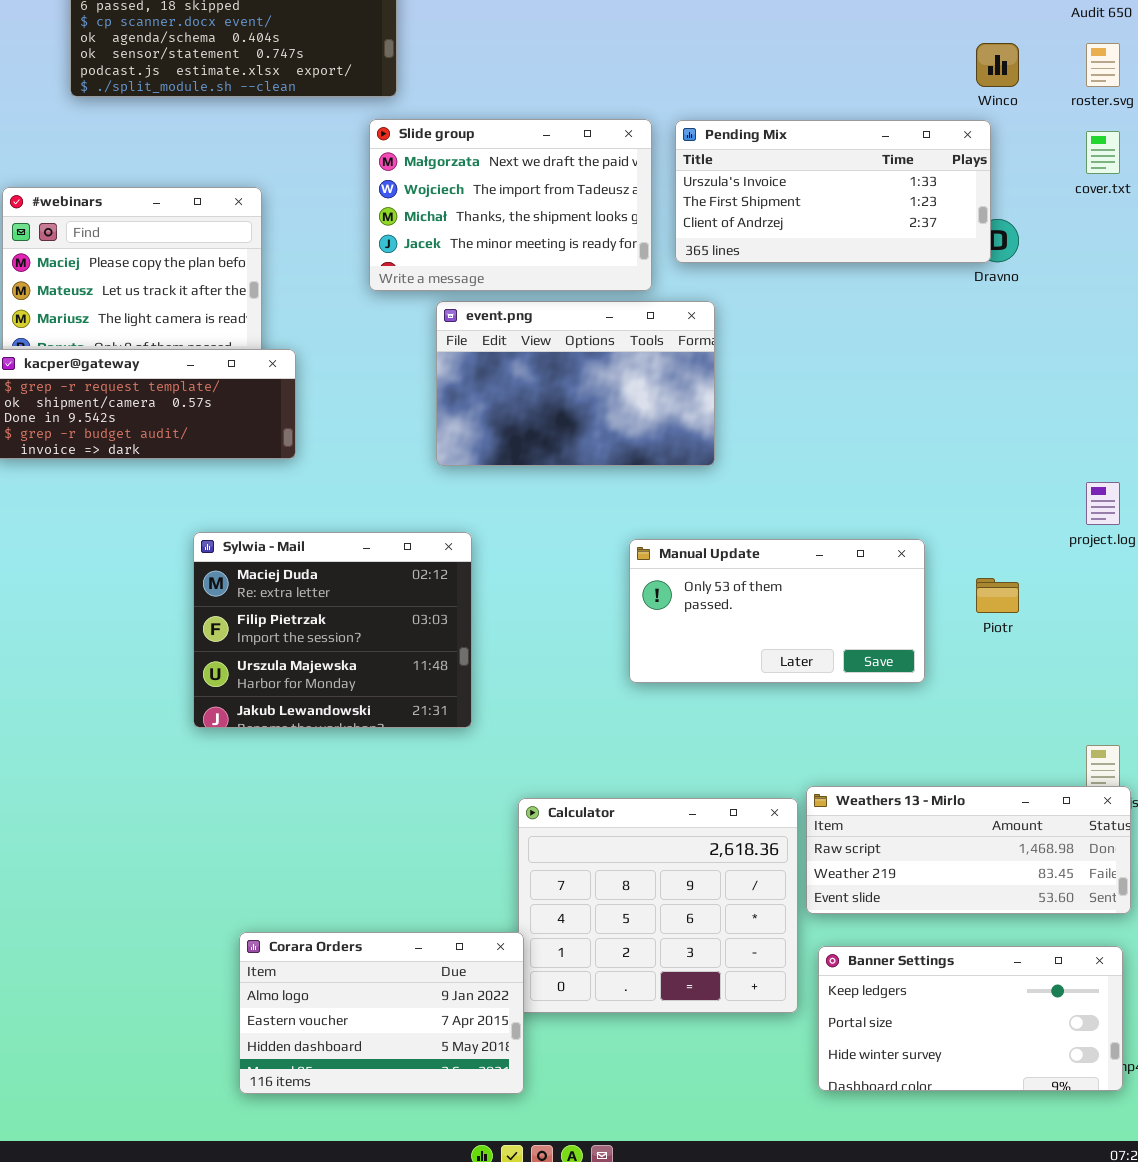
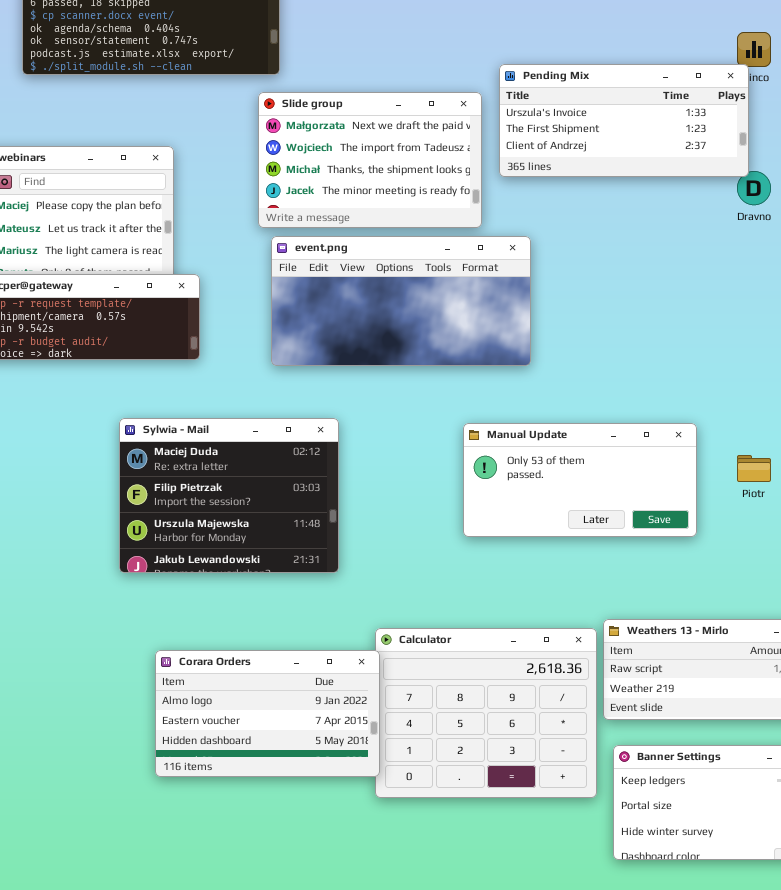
Pending Mix: [675,120,991,263] -> [499,64,749,177], moved
event.png: [436,301,715,466] -> [271,236,531,366], resized
Corara Orders: [239,932,524,1094] -> [155,650,380,777], moved

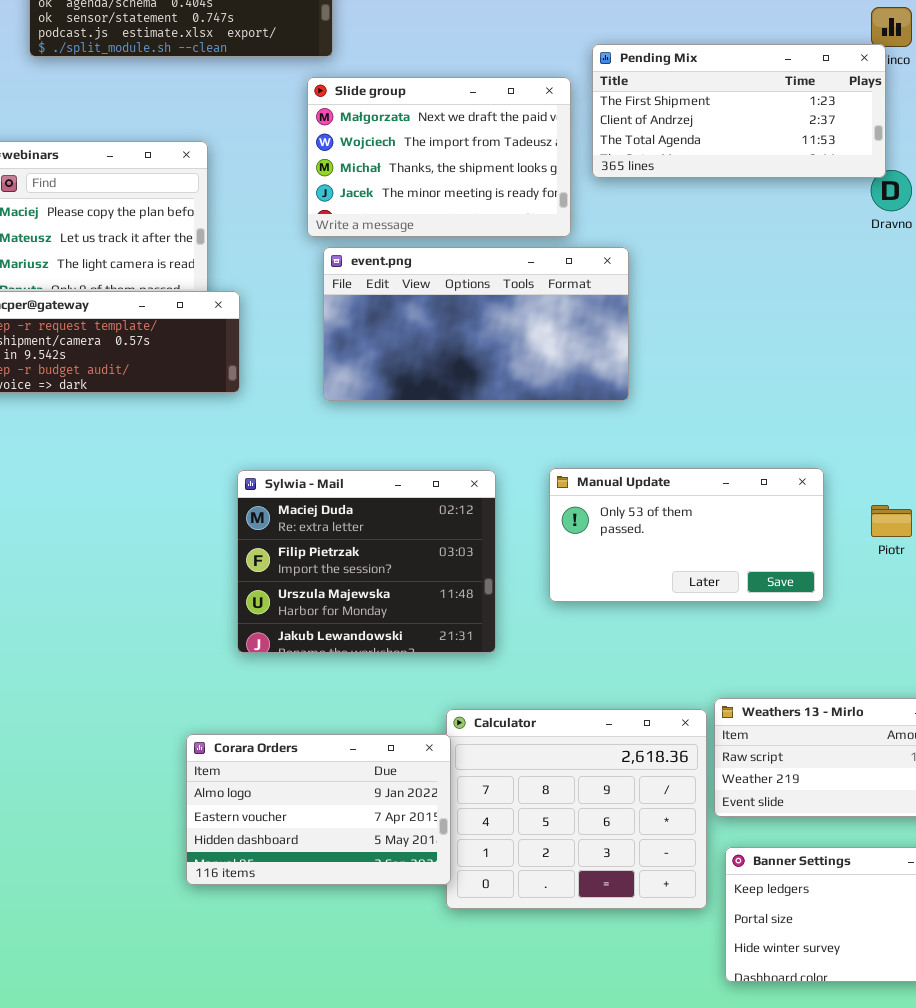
Pending Mix: [499,64,749,177] -> [592,44,886,178], scrolled down 1 row
Sylwia - Mail: [119,418,339,573] -> [237,470,496,653], moved

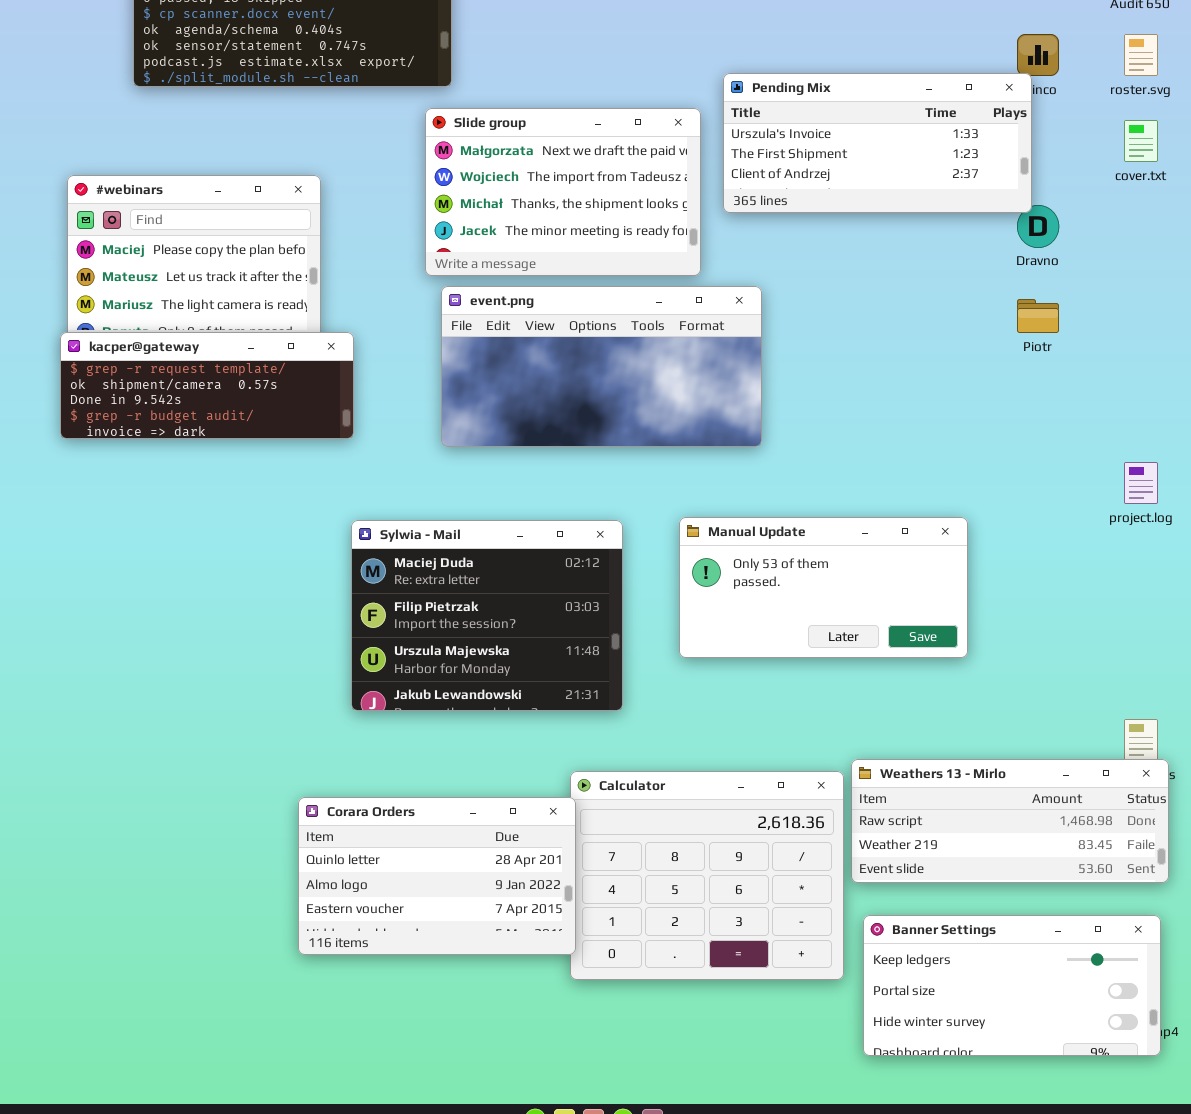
Pending Mix: [592,44,886,178] -> [723,73,1032,213], scrolled up 1 row
Piotr: [871,505,912,537] -> [1017,299,1059,333], moved
Corara Orders: [186,734,451,885] -> [298,797,576,955], scrolled up 1 row

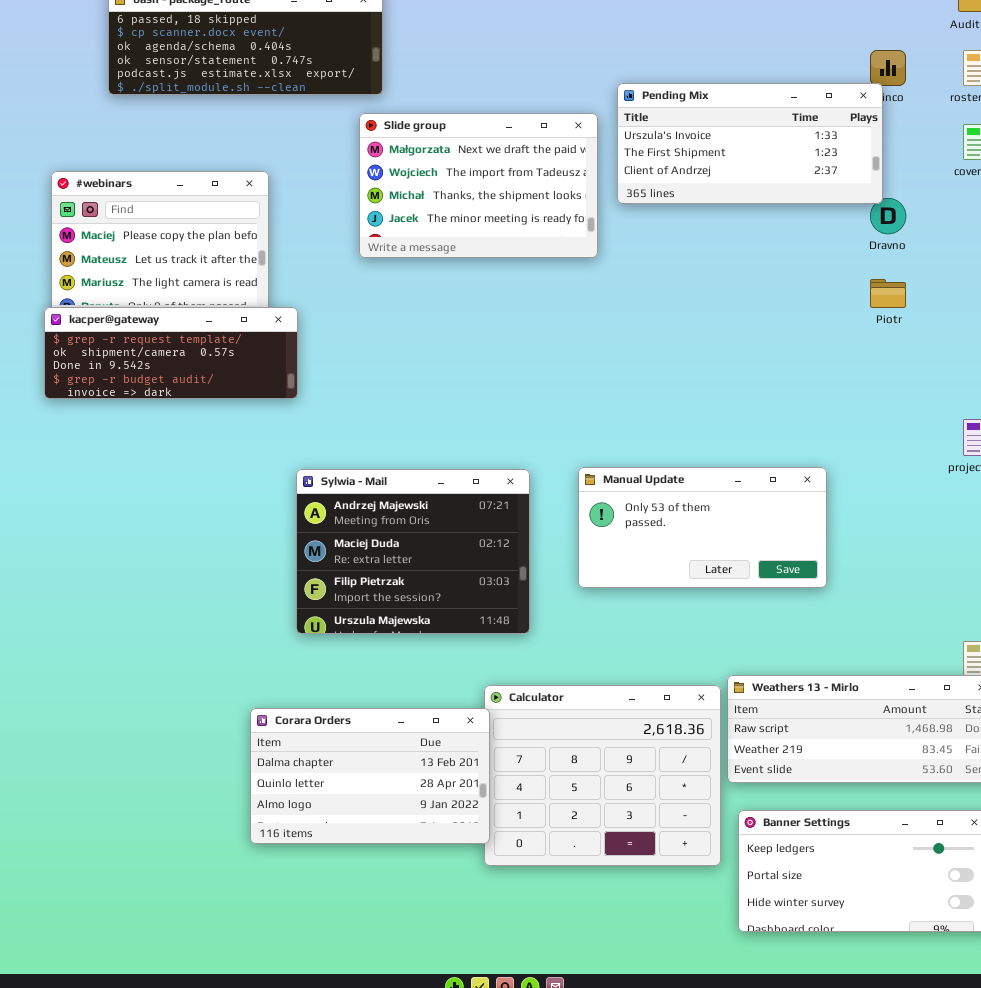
event.png: [441,286,762,447] -> none, closed
Sylwia - Mail: [351,520,623,711] -> [296,469,530,634], scrolled up 1 row
Corara Orders: [298,797,576,955] -> [250,708,490,844], scrolled up 1 row

